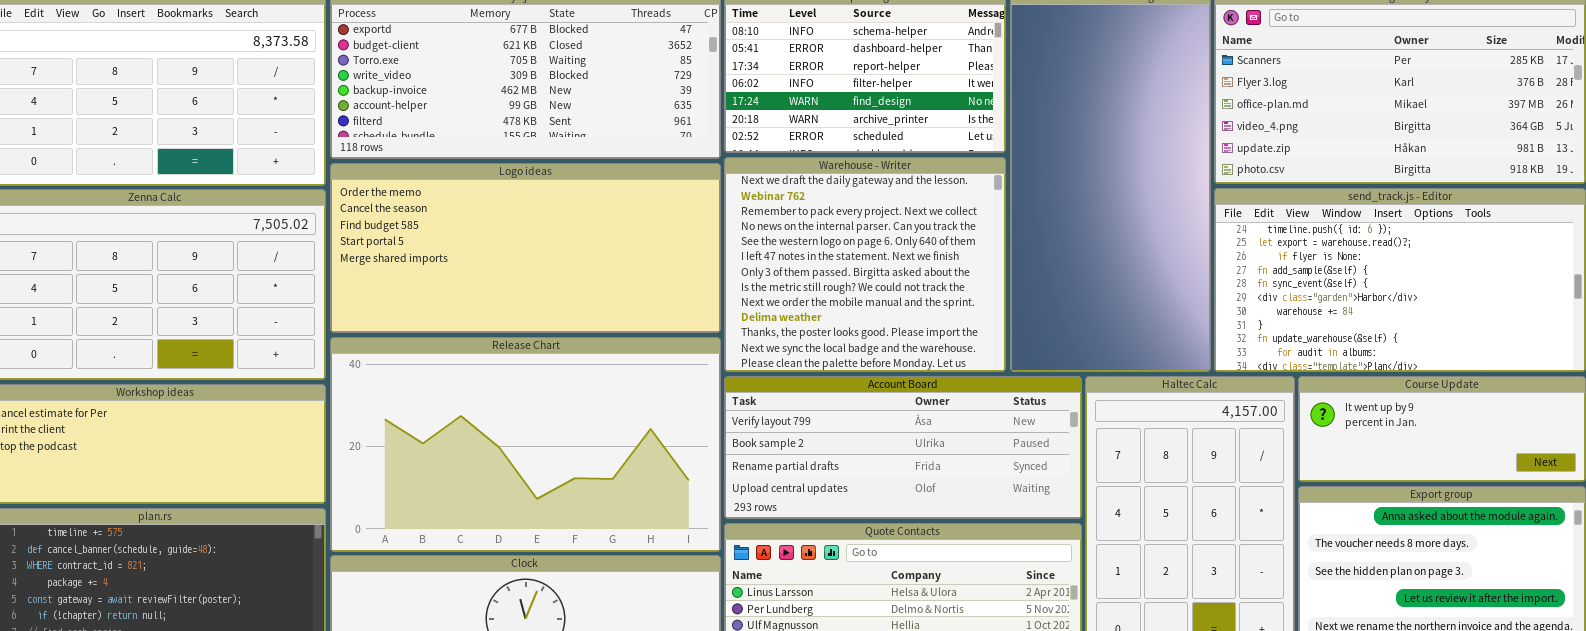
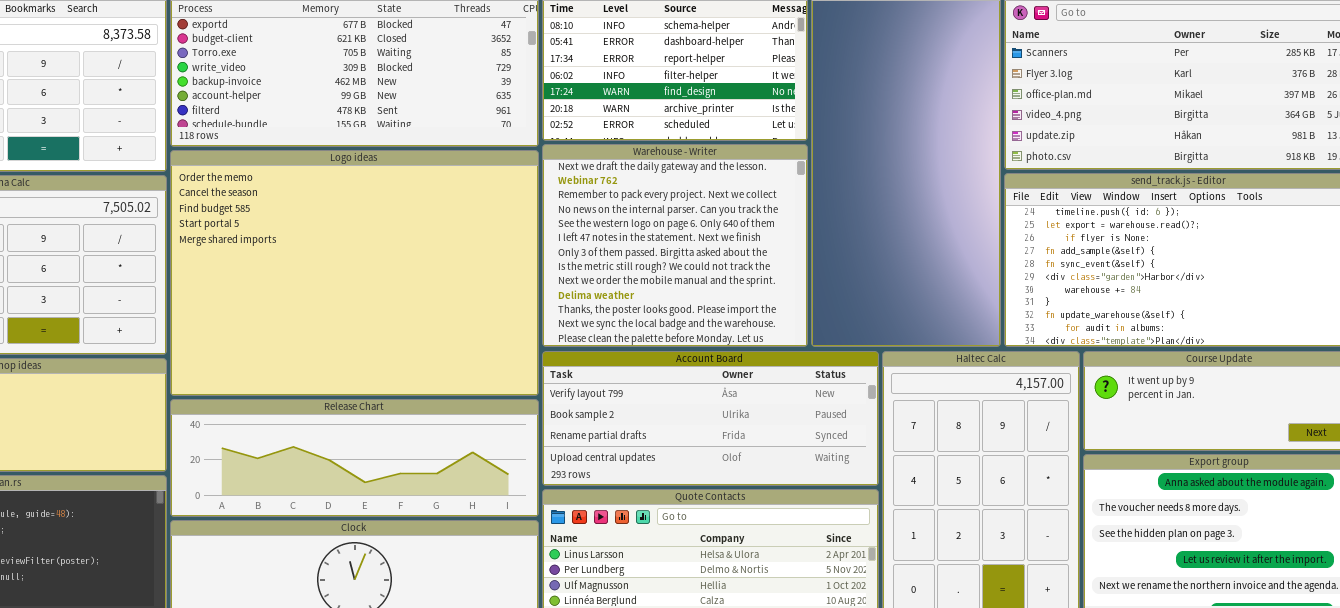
Logo ideas: [330,163,721,333] -> [170,150,539,396], resized
Release Chart: [330,337,721,552] -> [170,399,539,517], resized

